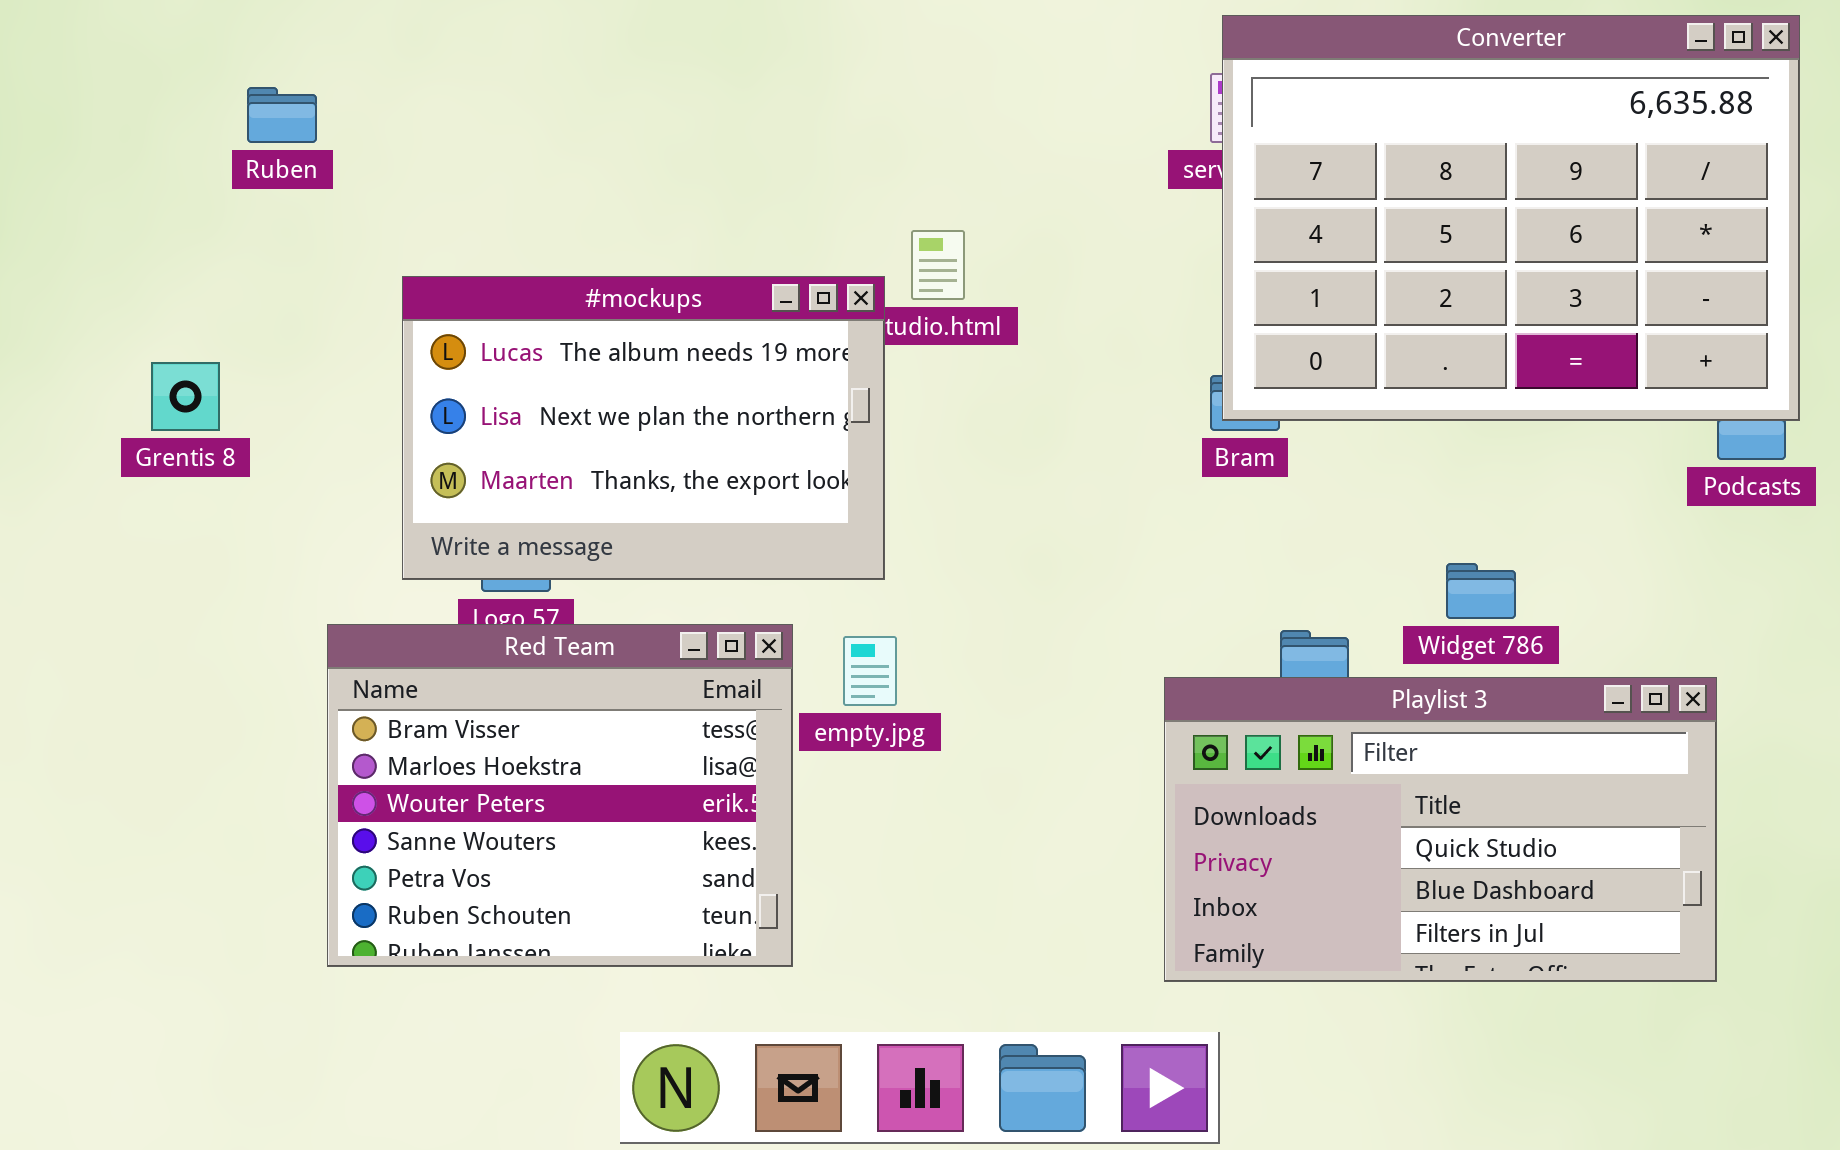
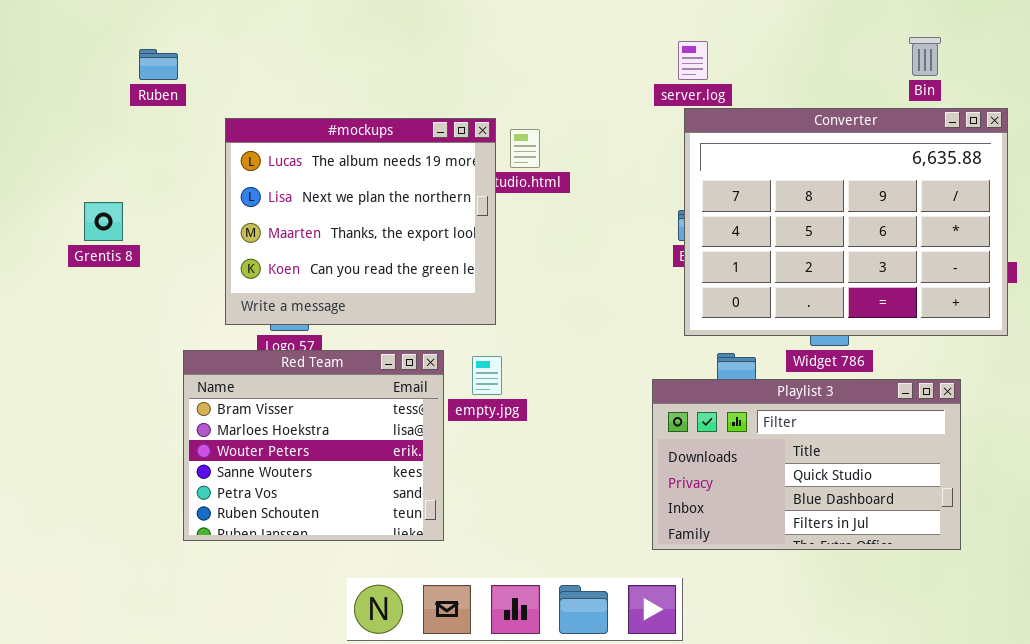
Converter: [1222,15,1800,421] -> [684,108,1008,336], moved
#mockups: [402,276,885,580] -> [225,118,496,325], resized

